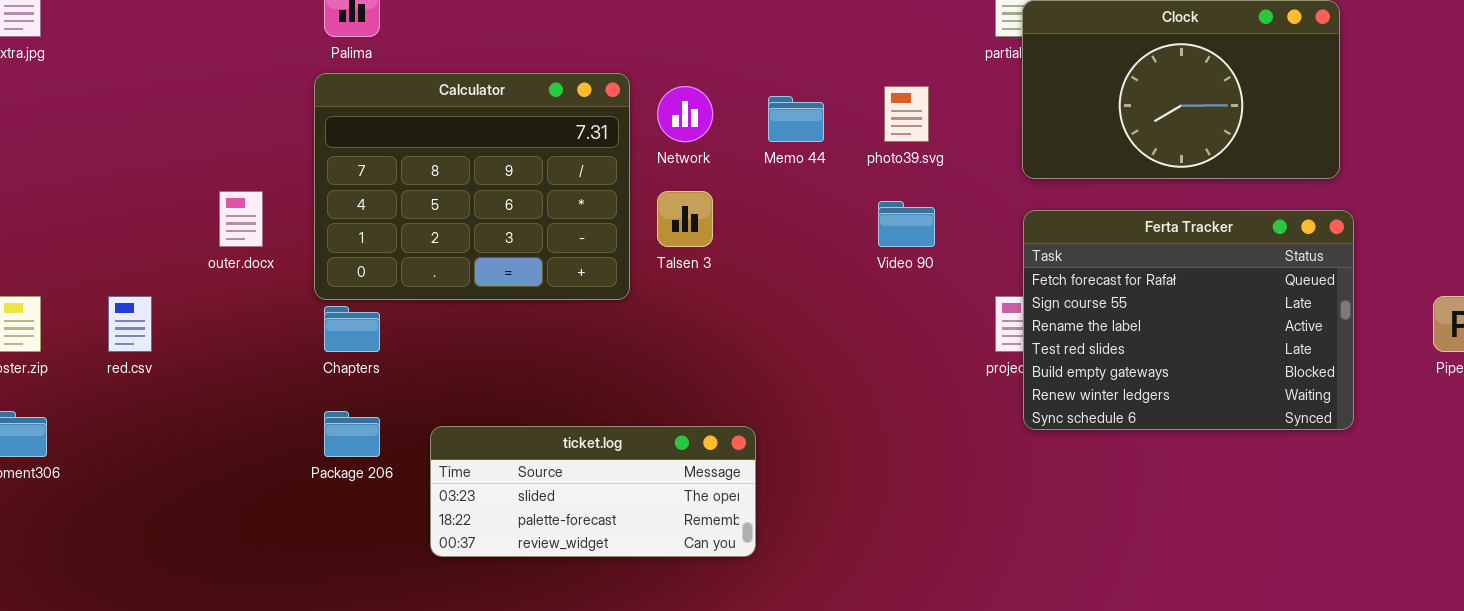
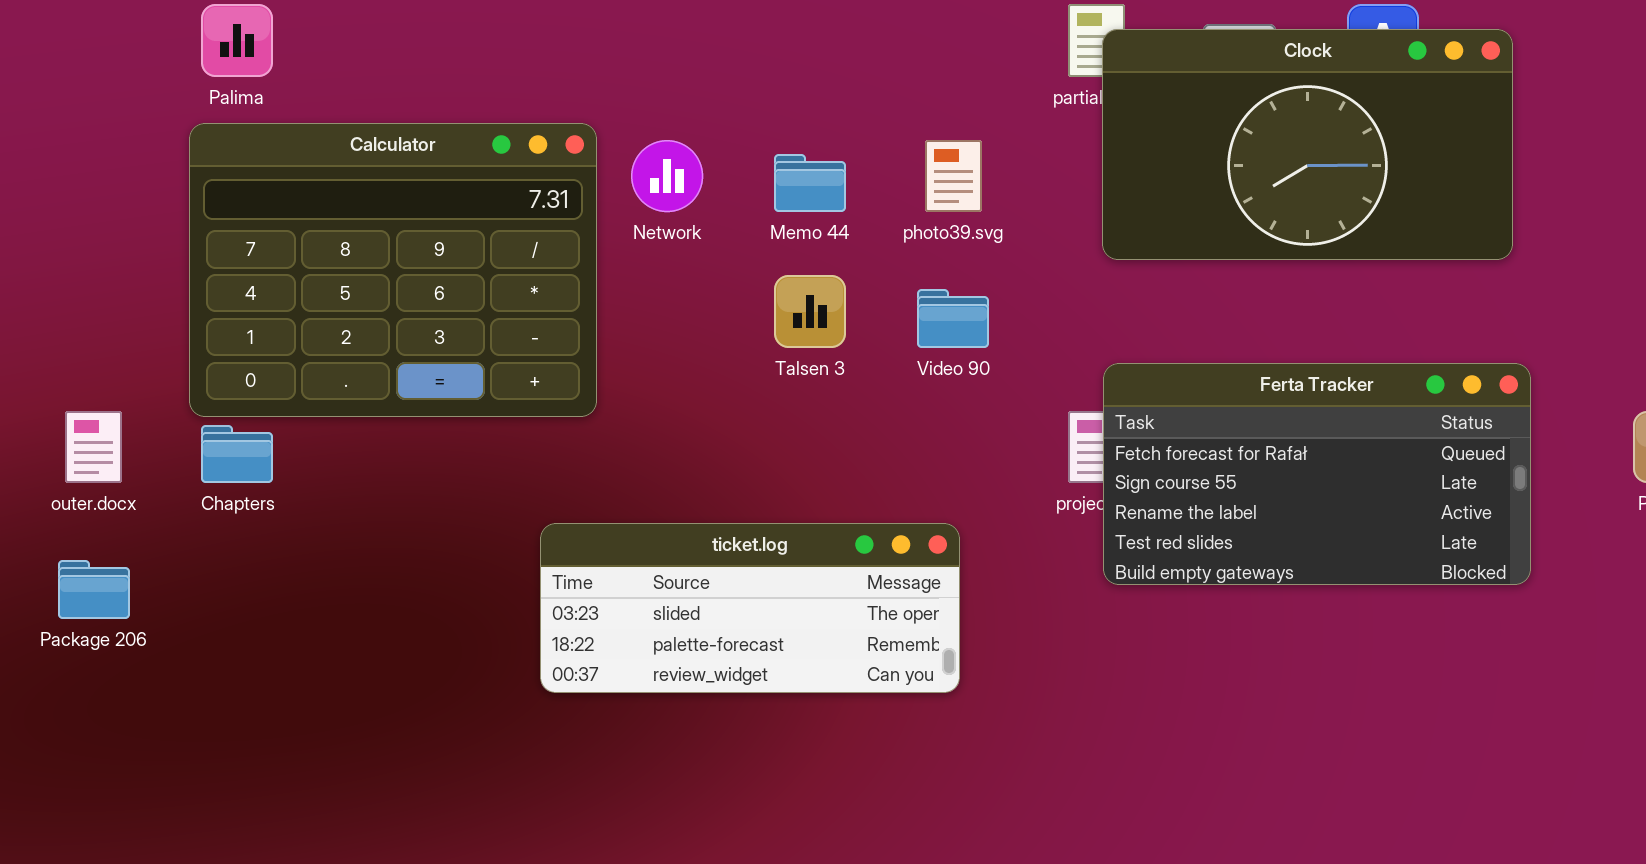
outer.docx: [219,191,263,247] -> [65,411,122,483], moved
Talsen 3: [657,191,713,247] -> [774,275,846,348], moved
Ferta Tracker: [1023,210,1354,430] -> [1103,363,1531,585], resized
Package 206: [324,411,380,457] -> [58,560,130,619], moved
ticket.log: [430,426,756,557] -> [540,523,960,693], moved

